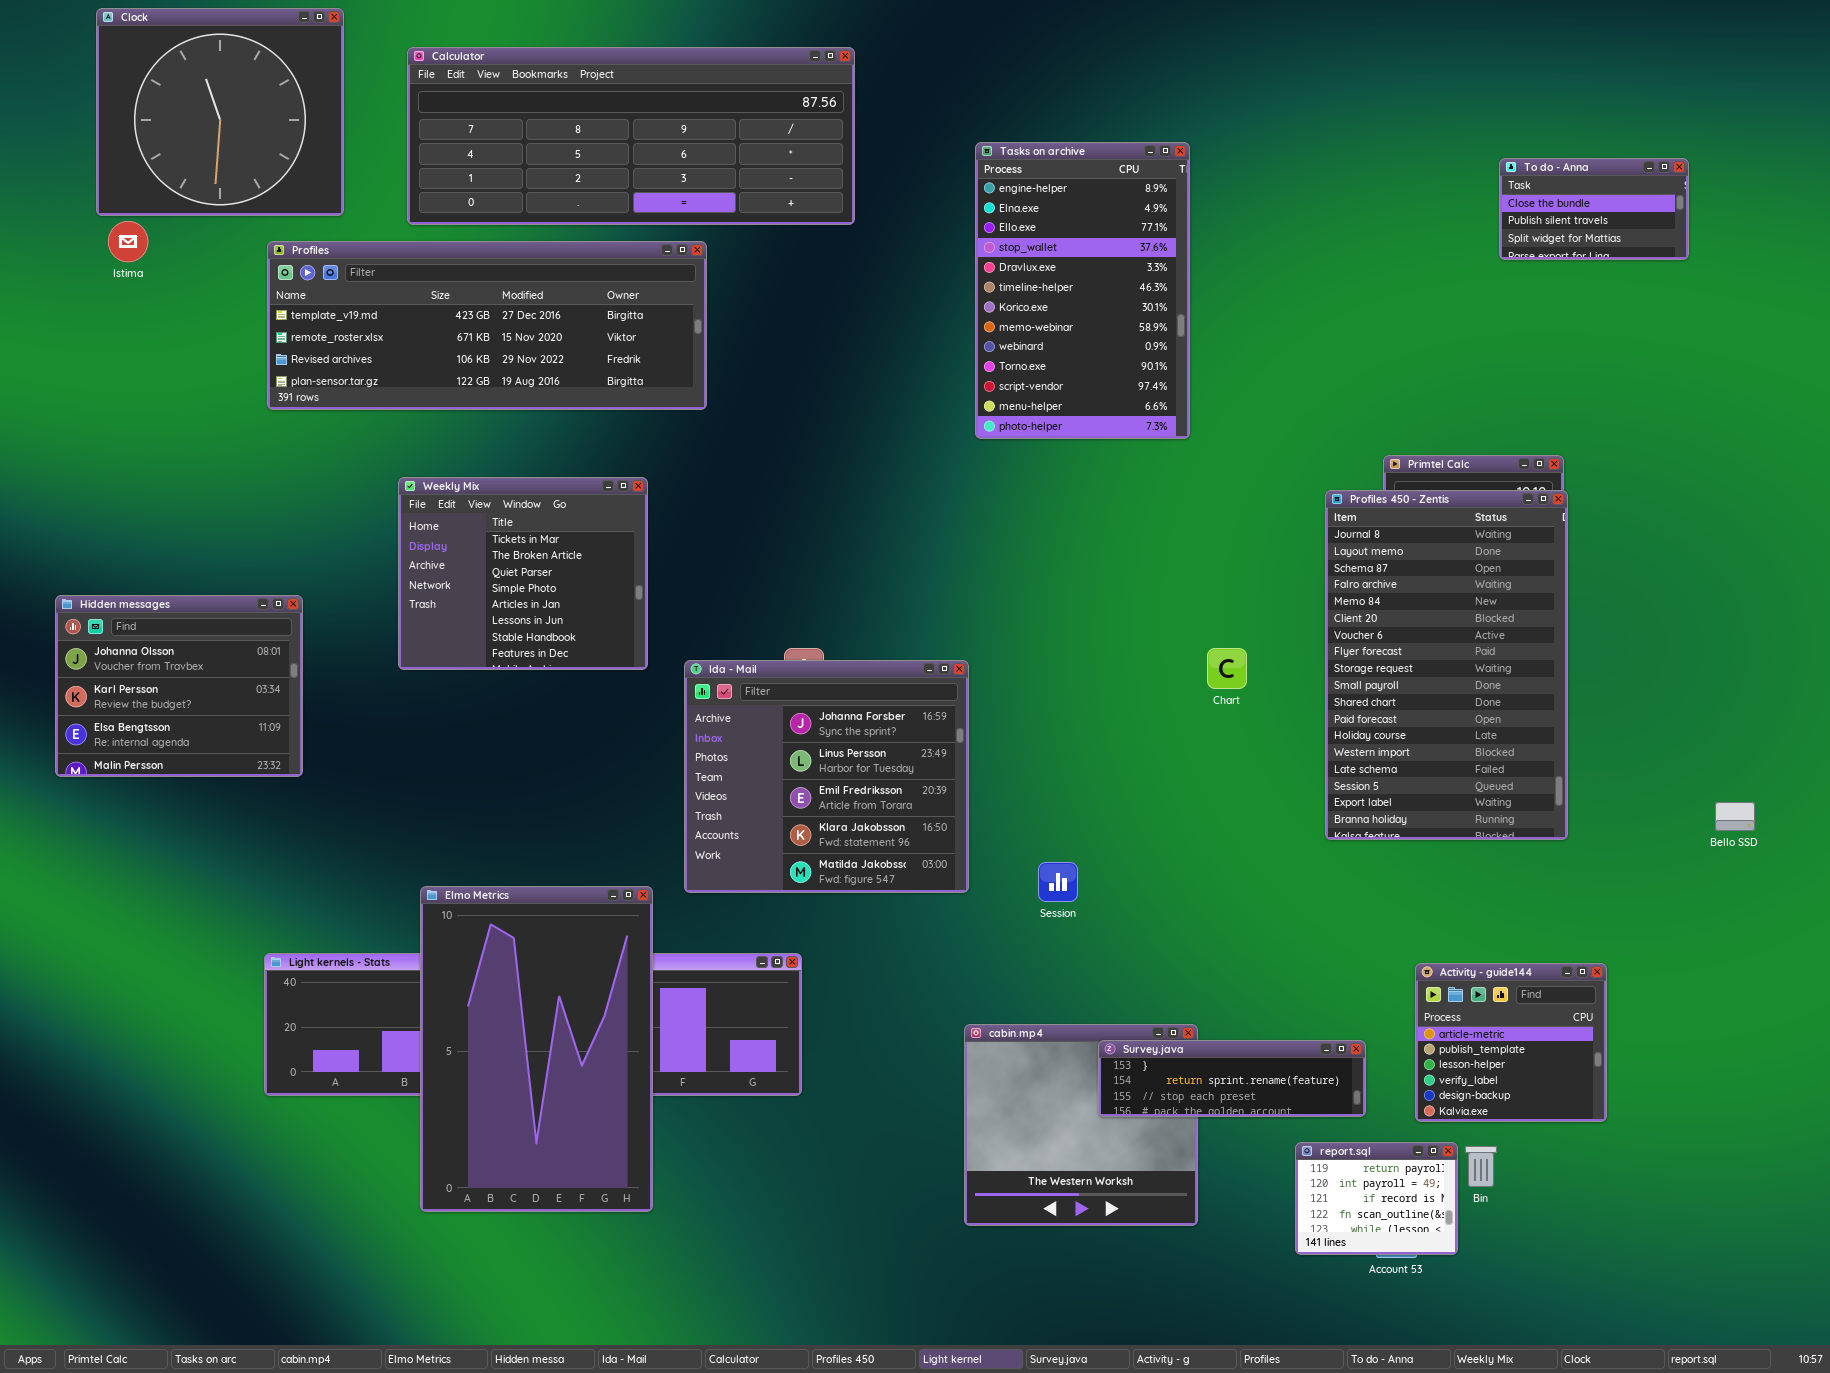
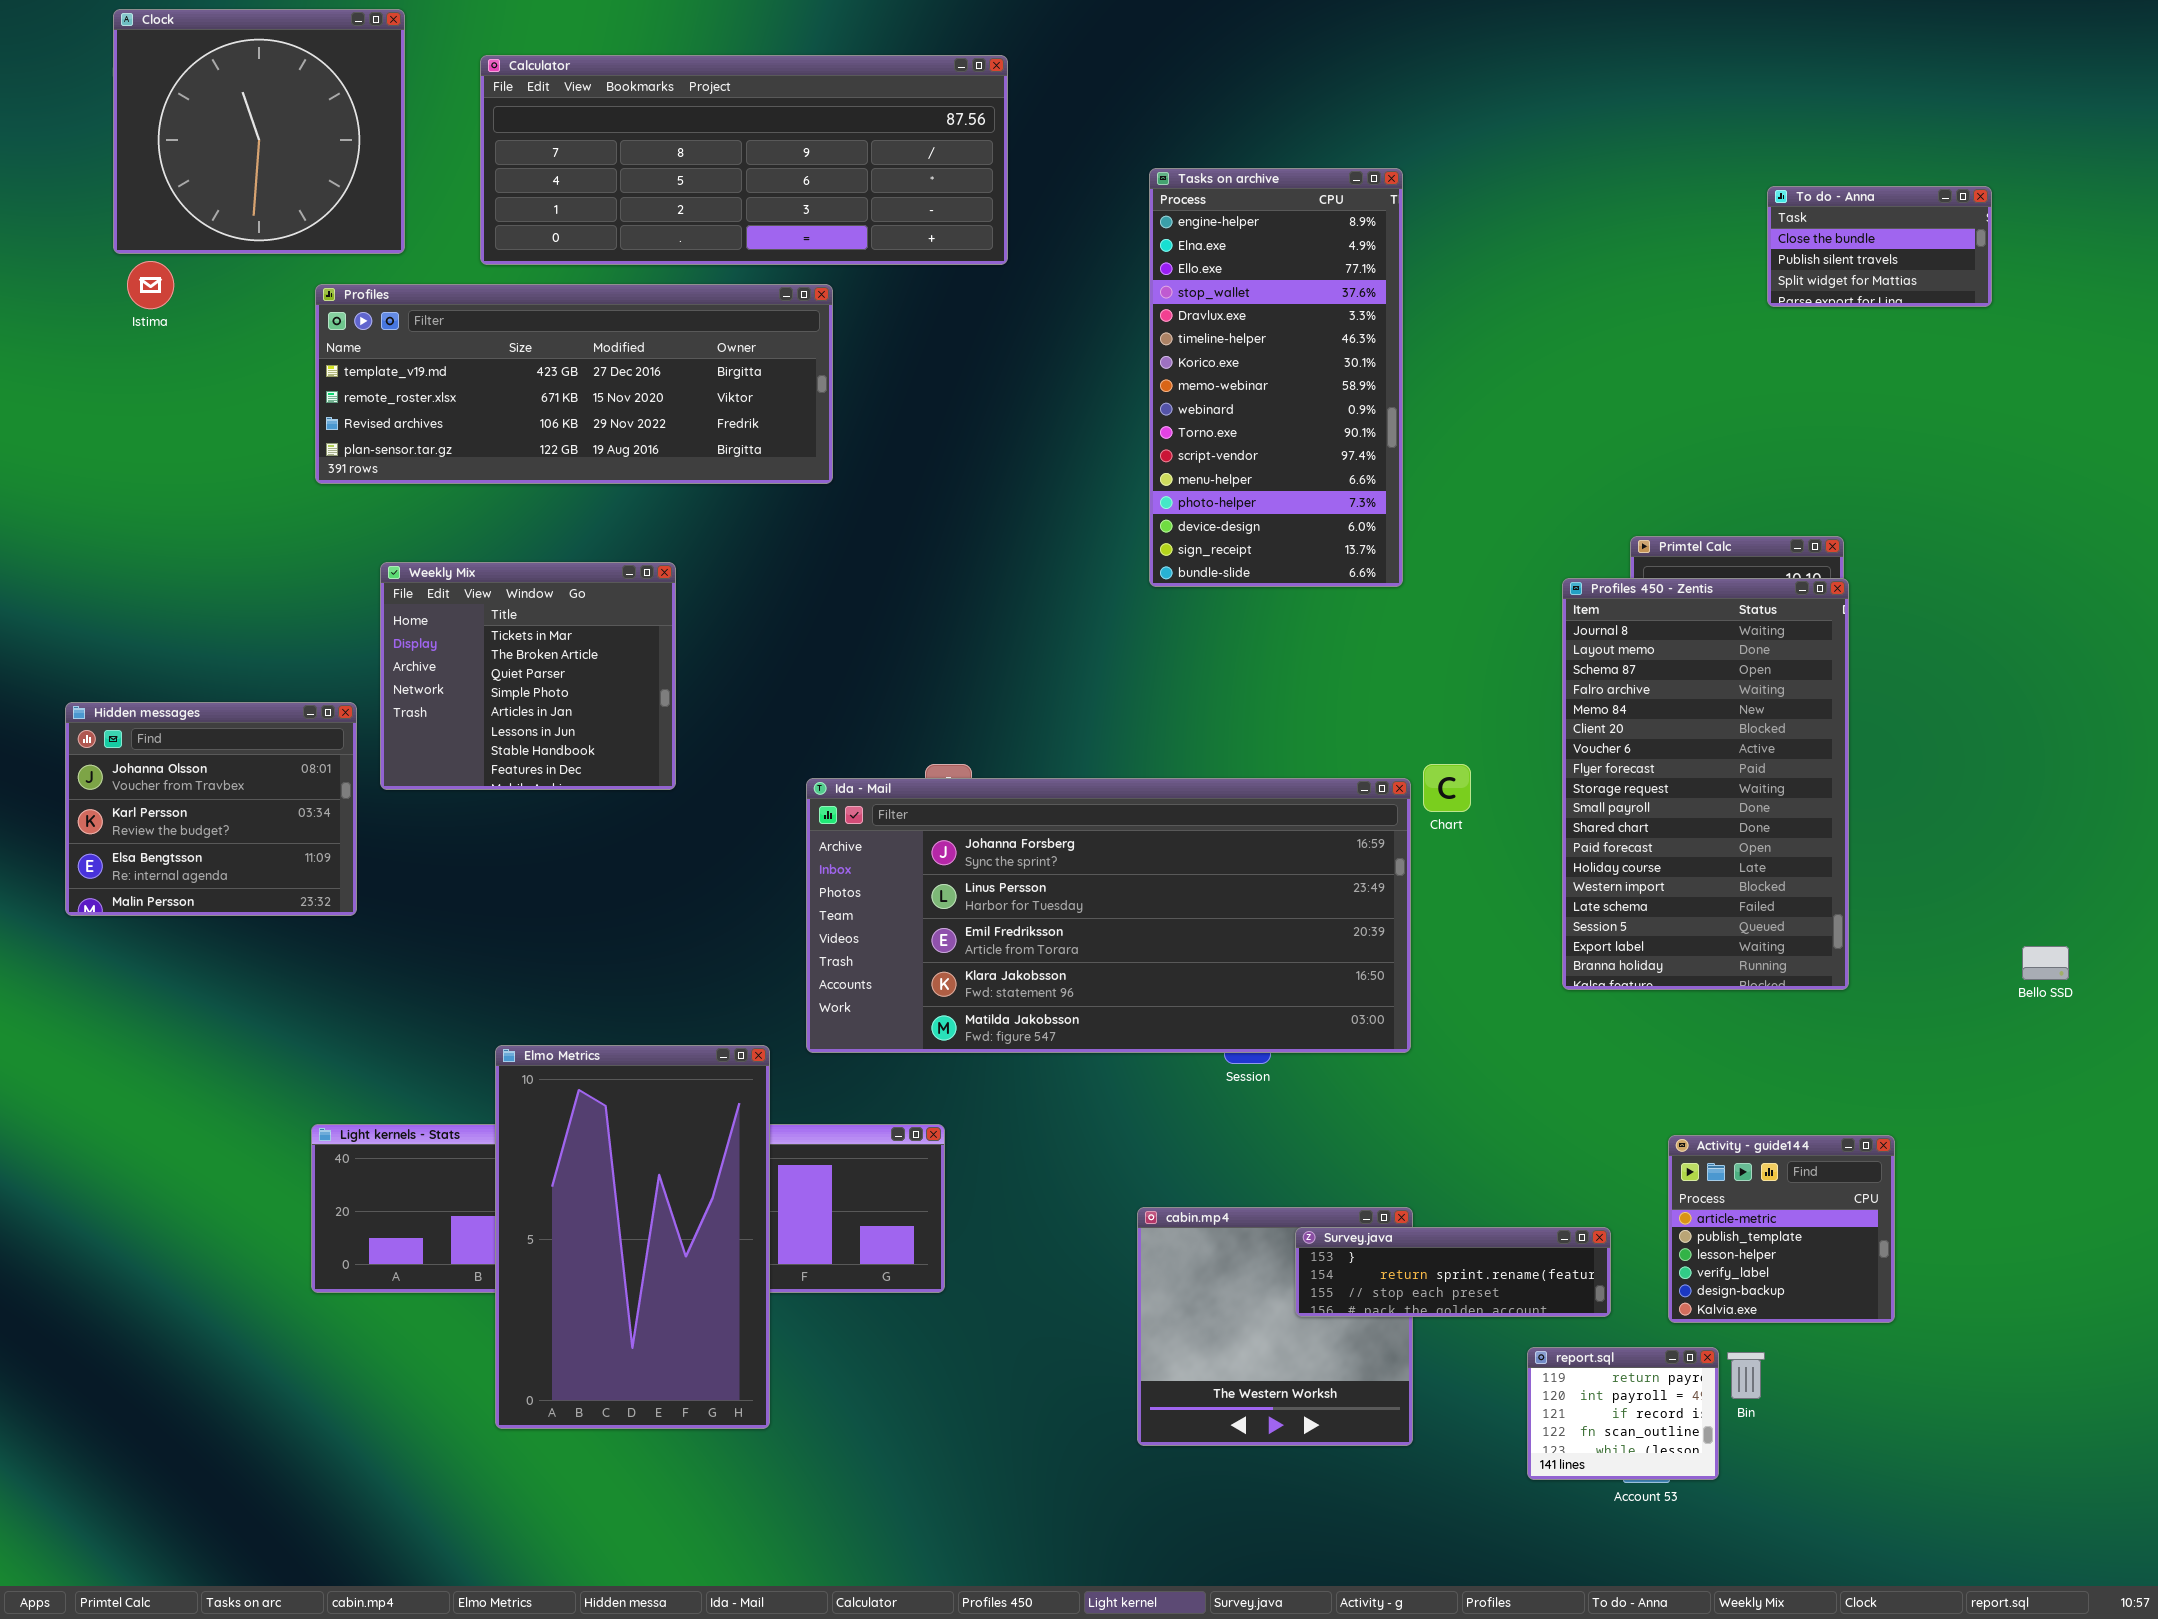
Tasks on archive: [975,142,1190,439] -> [1149,168,1403,587], resized
Weekly Mix: [398,477,648,670] -> [380,562,676,790], moved
Ida - Mail: [684,660,969,893] -> [806,778,1411,1053], resized

